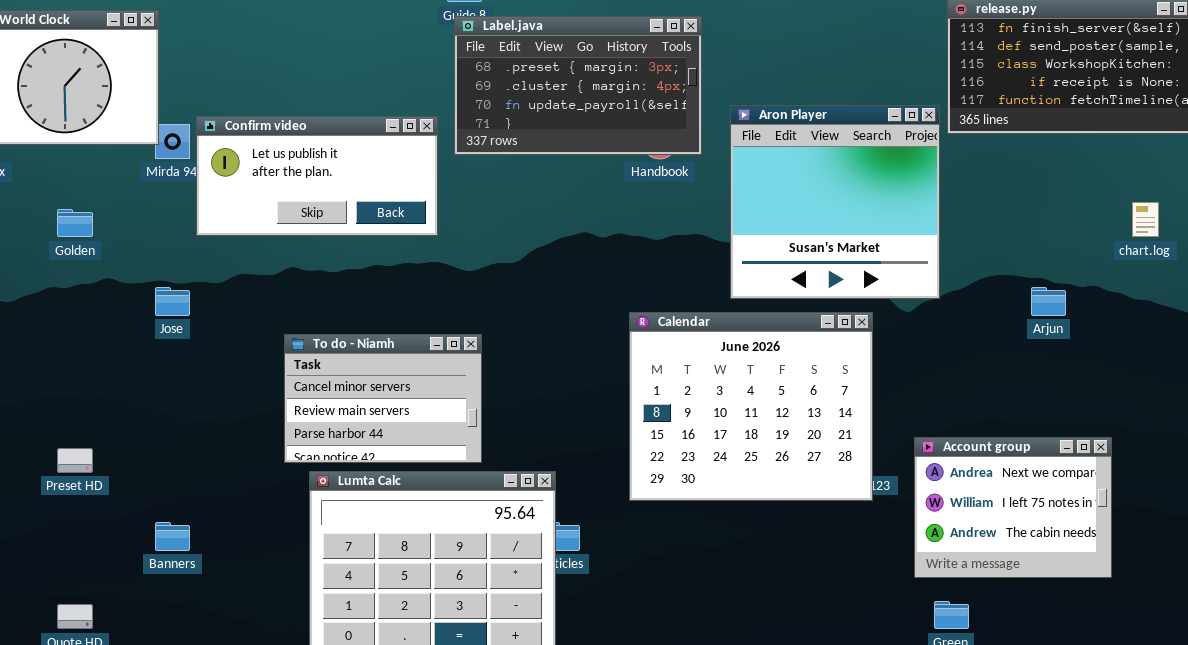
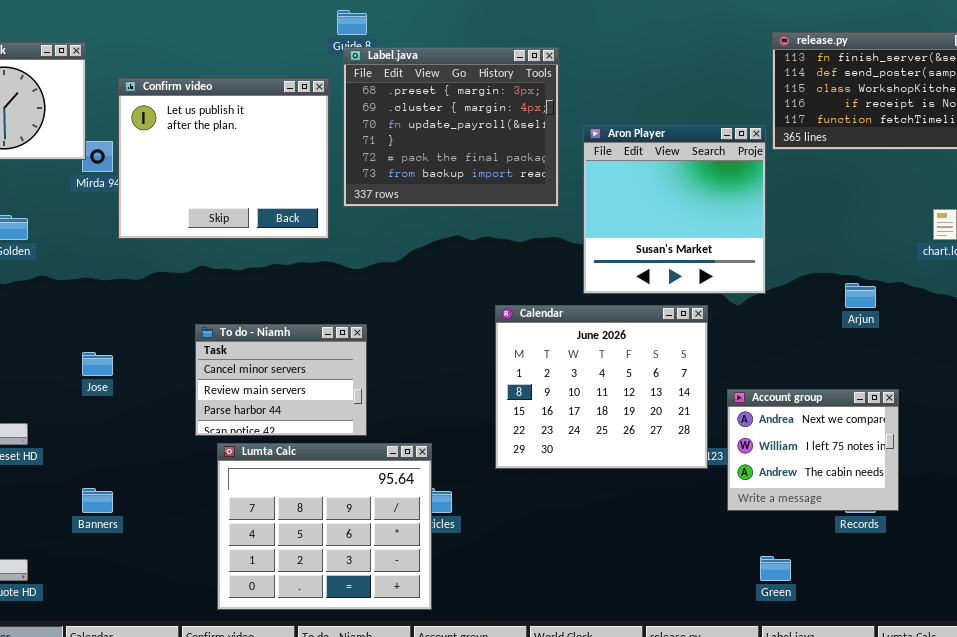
Label.java: [454,16,702,155] -> [343,47,559,207], resized
Confirm video: [196,116,438,236] -> [118,78,329,239], resized
Jose: [155,287,190,316] -> [82,352,113,376], moved
Account group: [914,437,1112,578] -> [727,389,899,511], moved

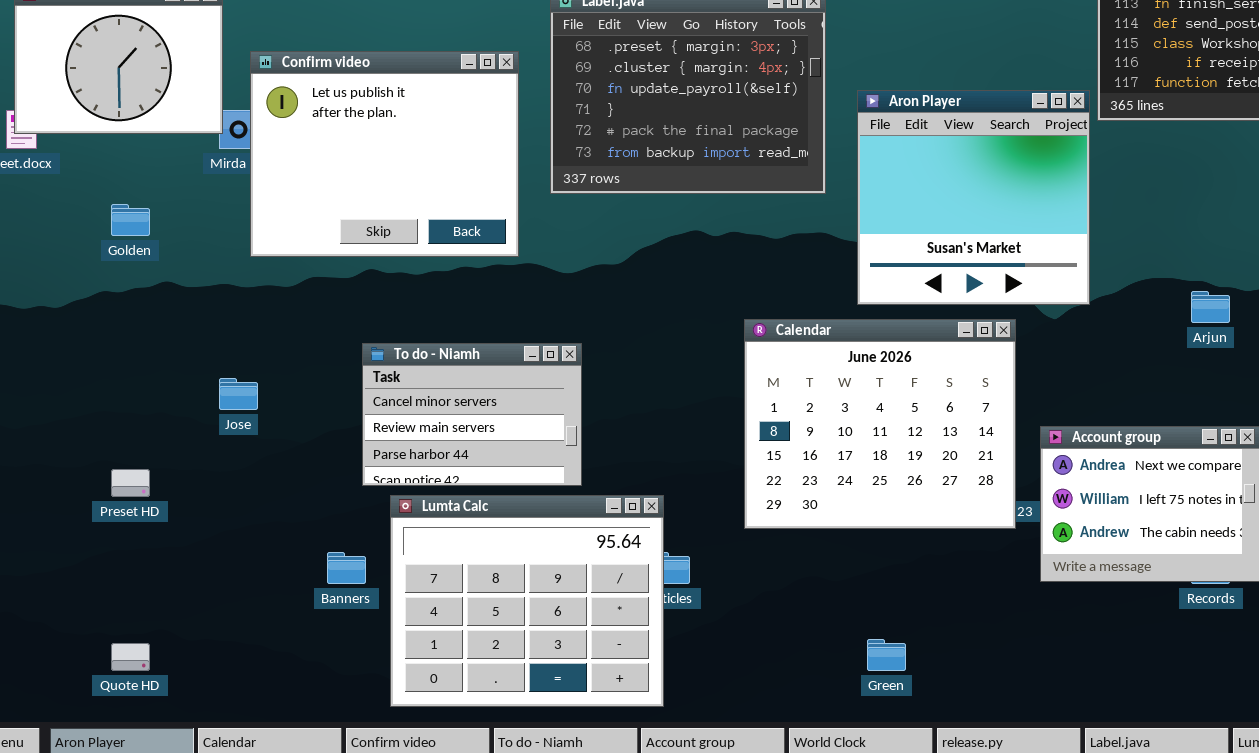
Confirm video: [118,78,329,239] -> [250,51,519,257], moved
Banners: [82,488,113,513] -> [327,552,366,584], moved
Green: [760,556,791,581] -> [867,639,906,671], moved

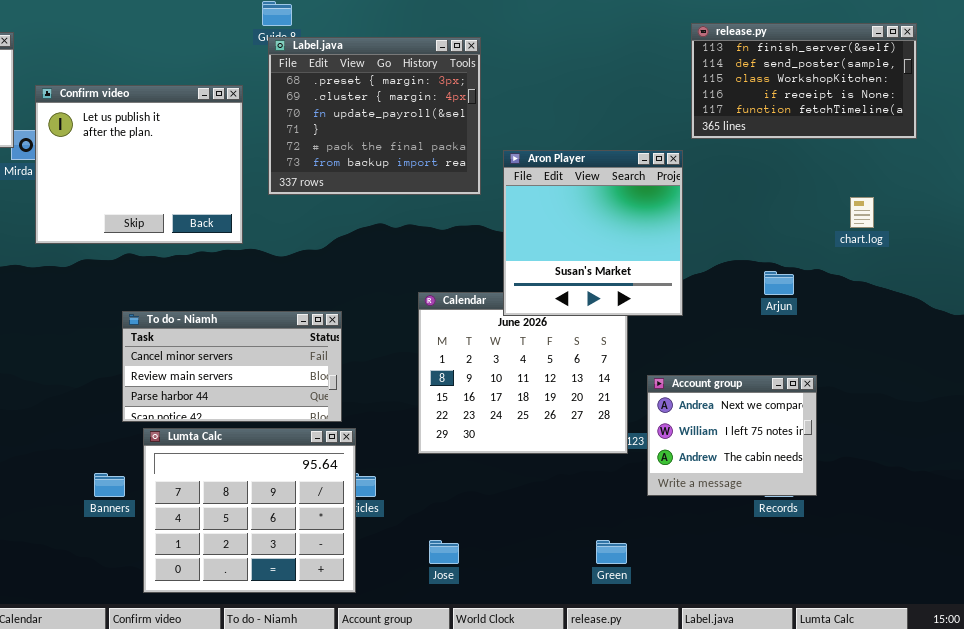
Aron Player: [857,90,1090,305] -> [503,150,683,316], moved
To do - Niamh: [362,343,582,486] -> [122,311,342,422], resized
Jose: [219,378,258,410] -> [429,540,459,564], moved
Green: [867,639,906,671] -> [596,540,627,564], moved

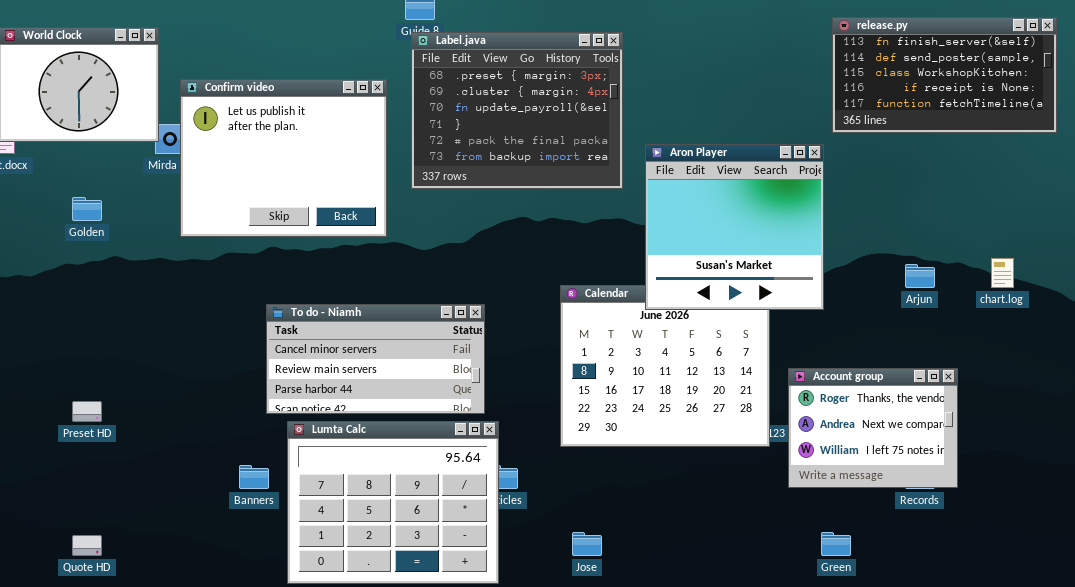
chart.log: [850,197,874,228] -> [991,258,1014,288], moved
Account group: [647,375,817,496] -> [788,368,958,488], scrolled up 1 row
Green: [596,540,627,564] -> [821,532,851,556], moved

